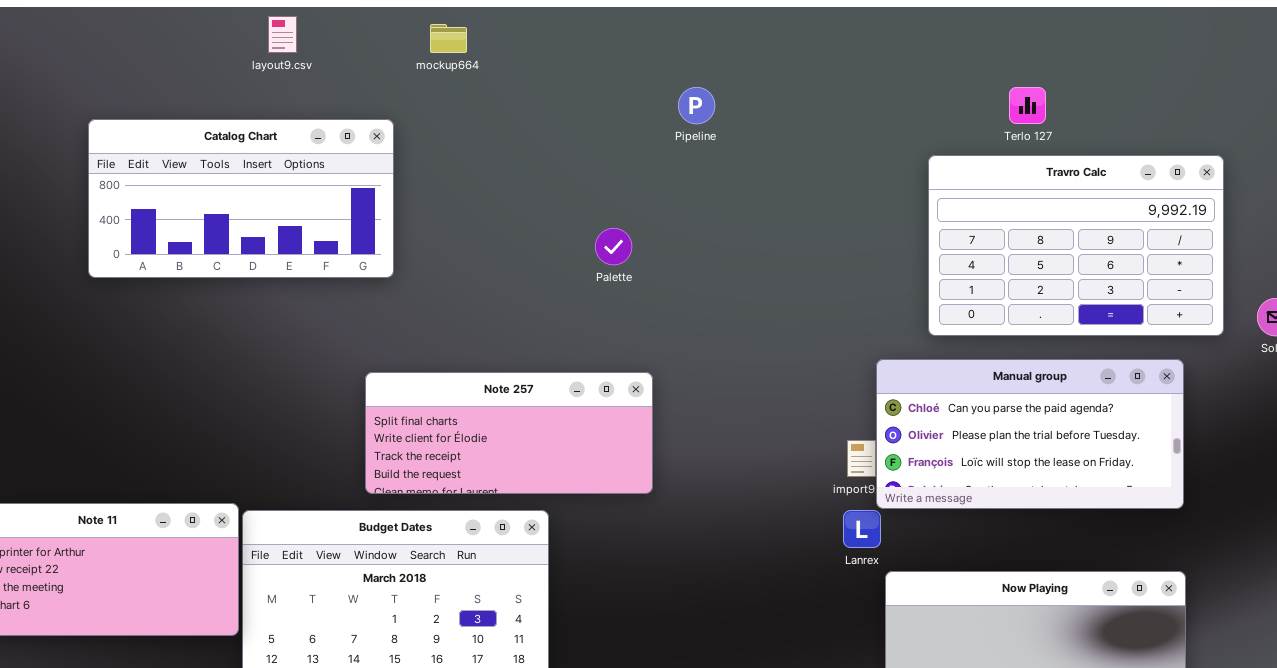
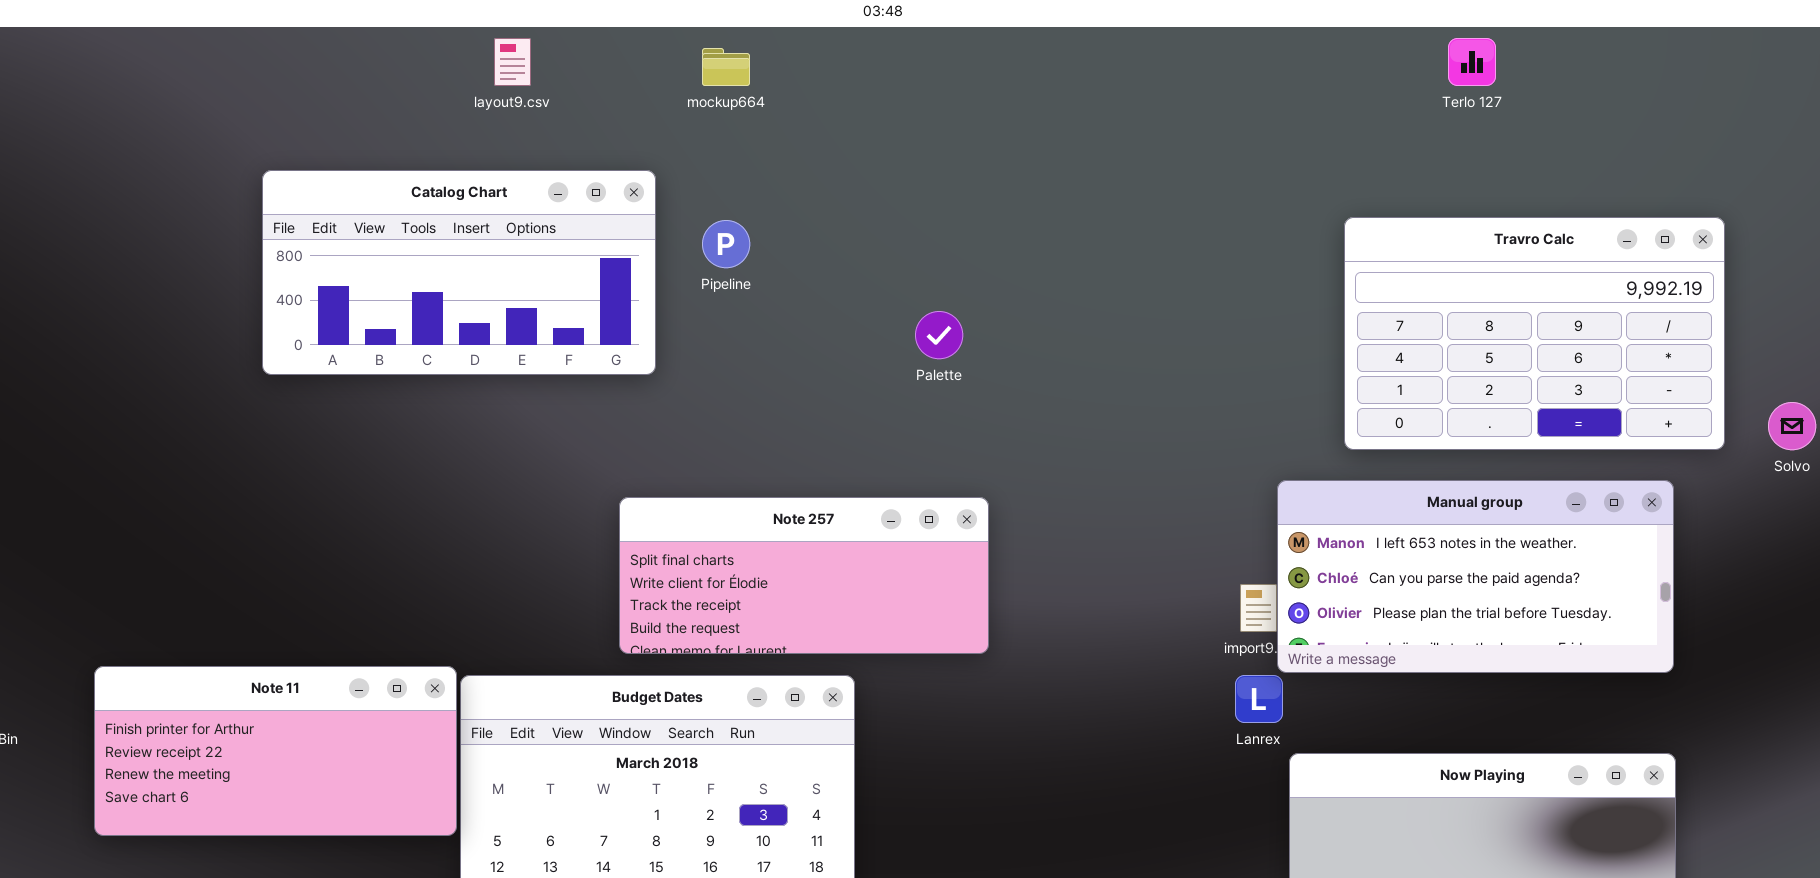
Pipeline: [678,87,715,124] -> [702,220,750,268], moved
Terlo 127: [1009,87,1046,124] -> [1448,38,1496,86], moved
Manual group: [876,359,1184,509] -> [1277,480,1674,673], scrolled up 1 row

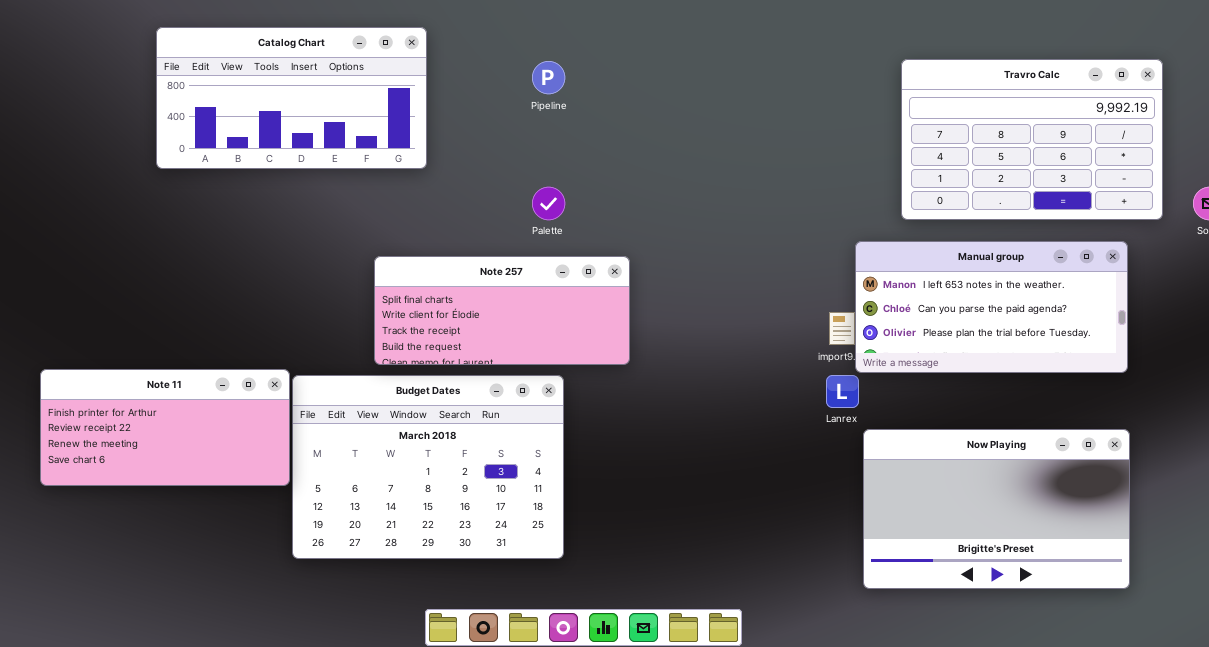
Pipeline: [702,220,750,268] -> [532,61,565,94], moved
Palette: [915,311,963,359] -> [532,187,565,220], moved
Note 257: [619,497,989,654] -> [374,256,630,365], moved

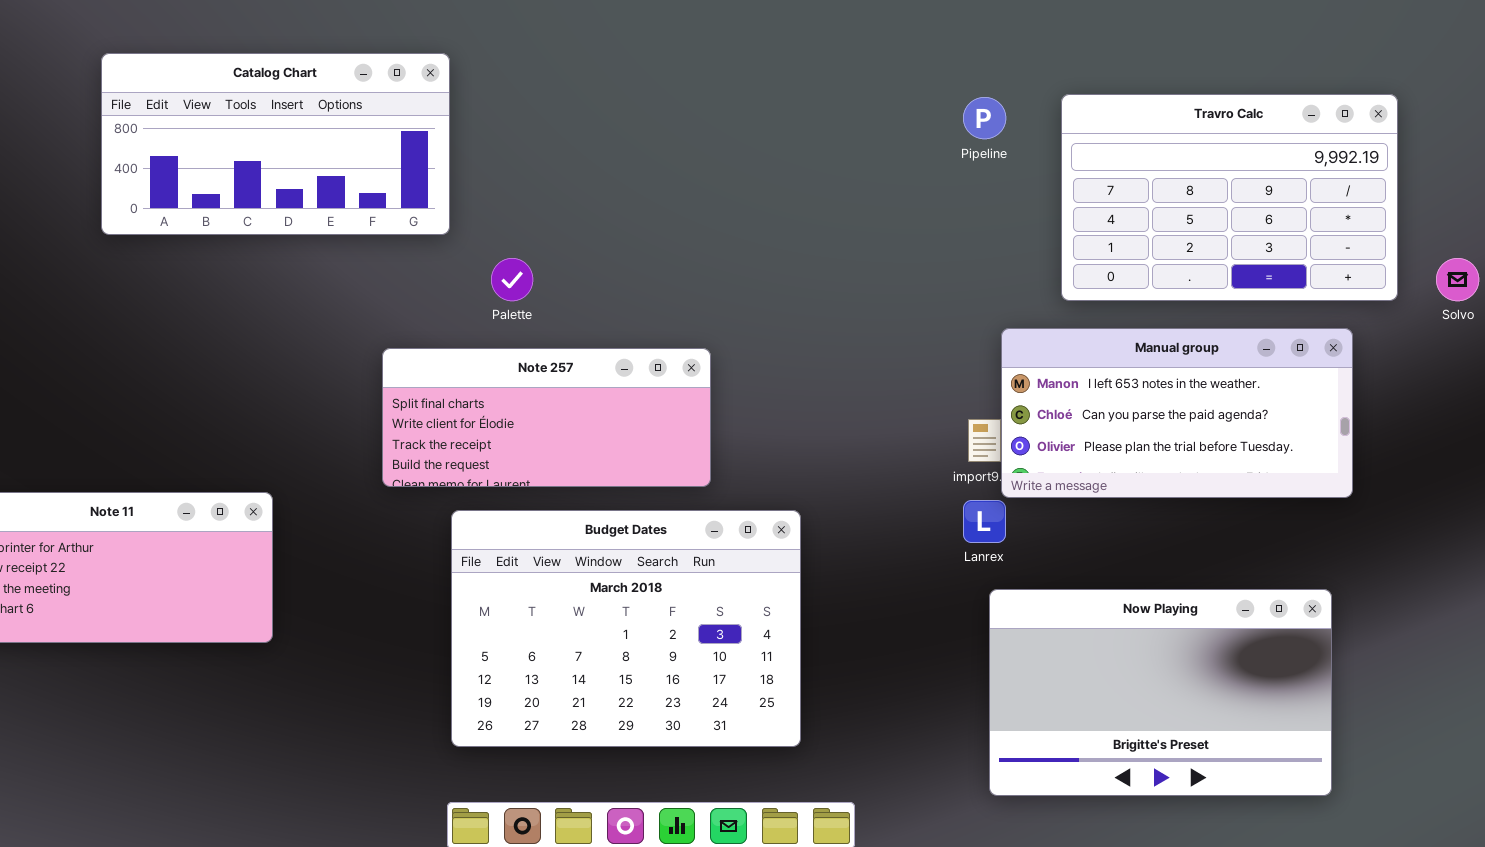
Pipeline: [532,61,565,94] -> [963,97,1006,139], moved
Palette: [532,187,565,220] -> [491,258,533,301], moved
Budget Dates: [292,375,564,559] -> [451,510,801,747], moved
Now Playing: [863,429,1130,589] -> [989,589,1332,796], moved

